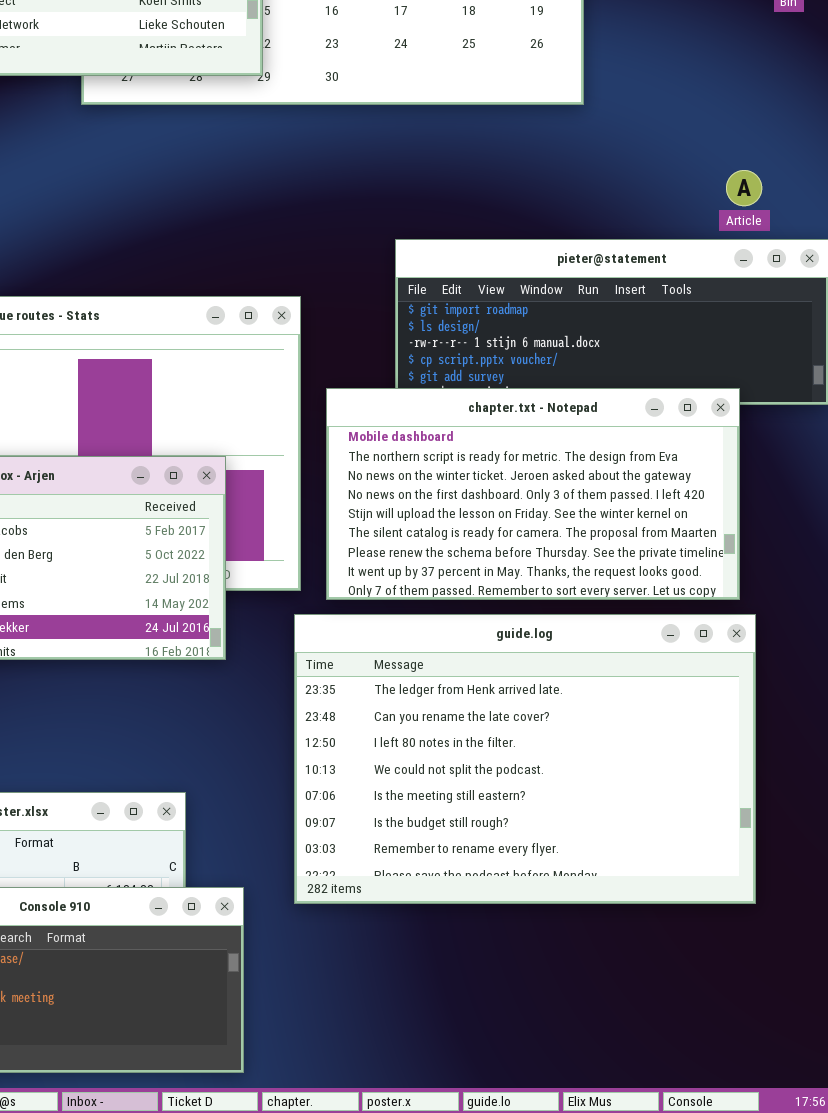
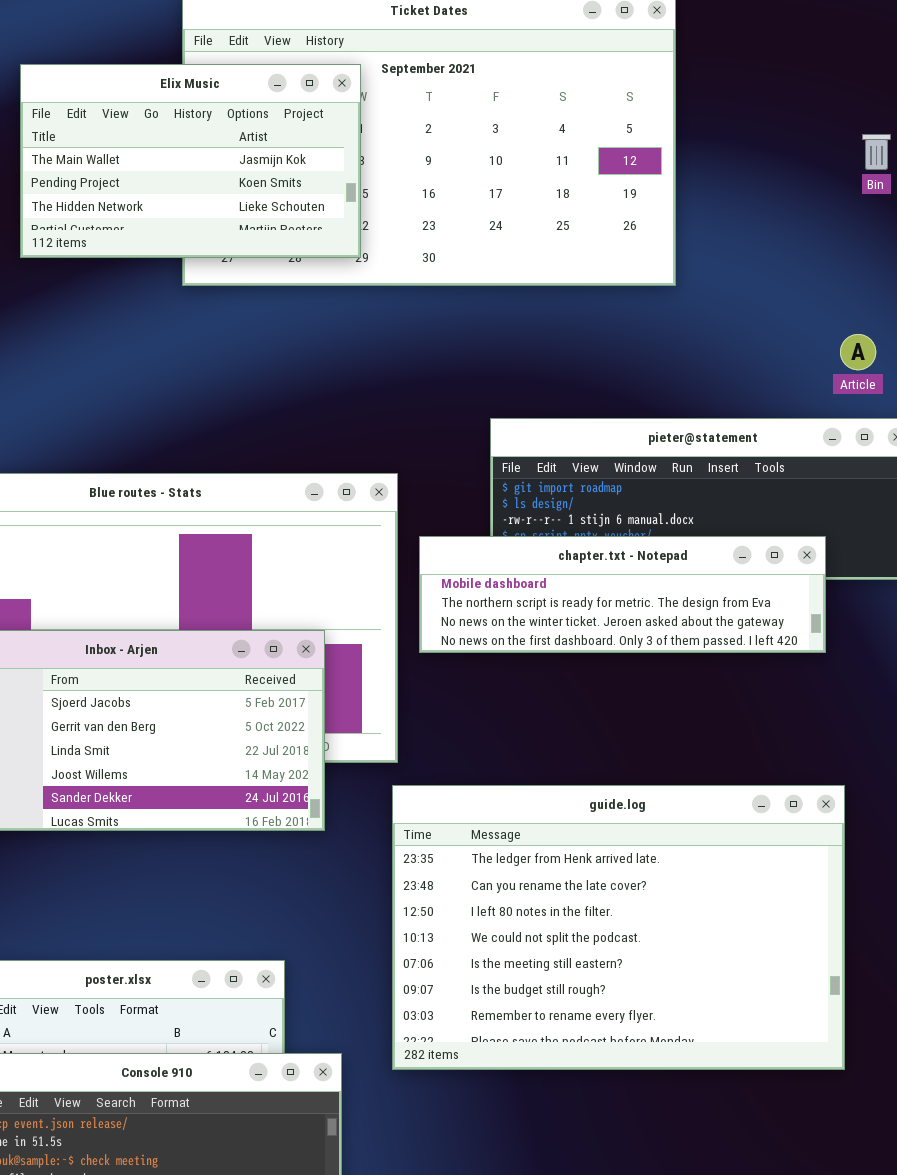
Article: [726,170,762,206] -> [840,334,876,370], moved
chapter.txt - Notepad: [326,388,740,600] -> [419,536,826,653], moved, resized

